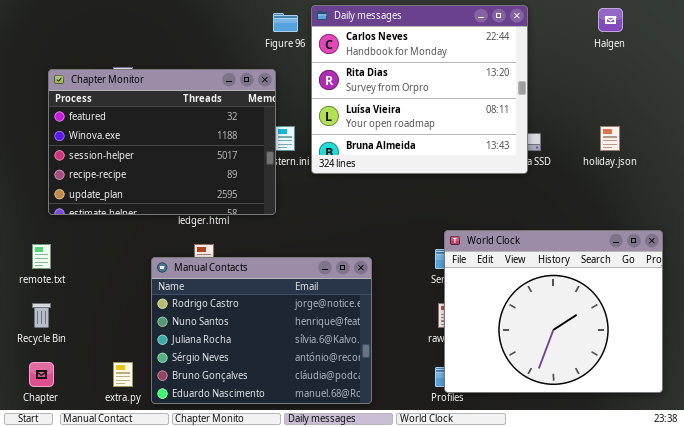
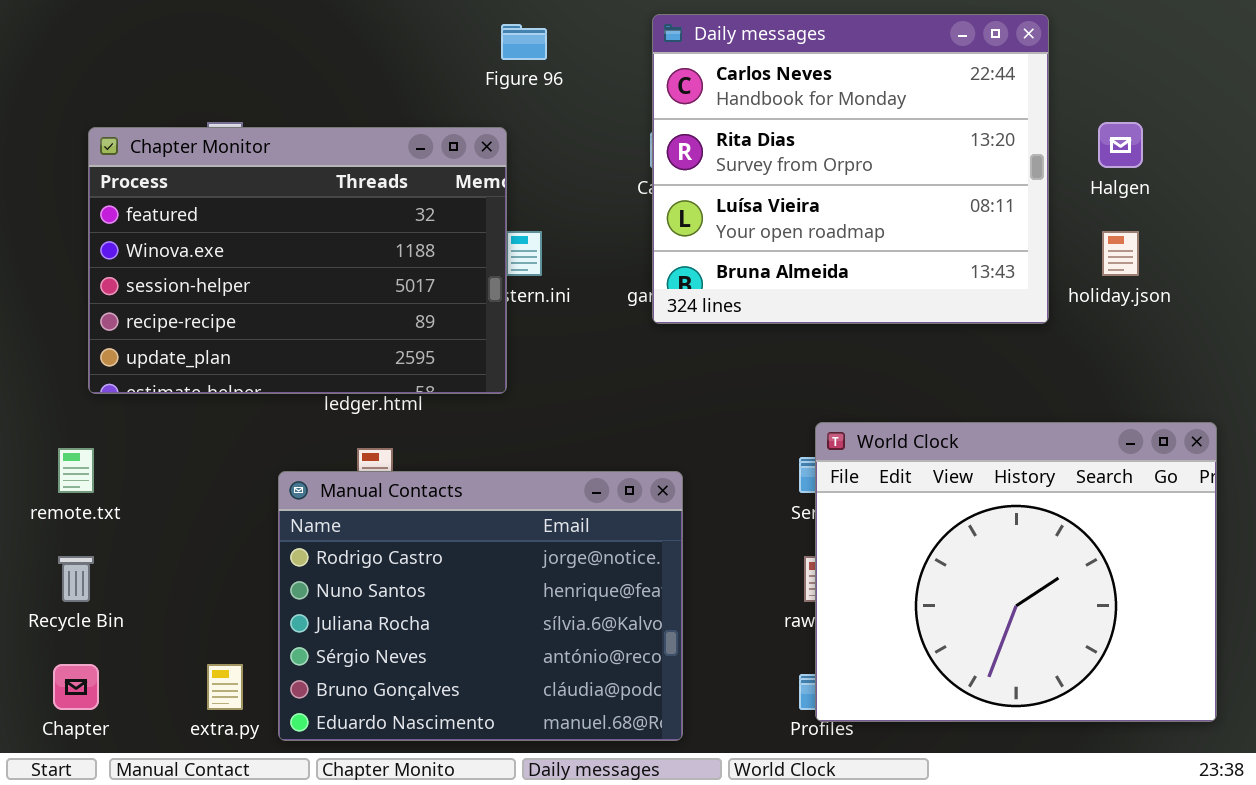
Daily messages: [311,5,528,174] -> [652,14,1049,324], moved
Halgen: [598,8,623,32] -> [1098,122,1143,168], moved

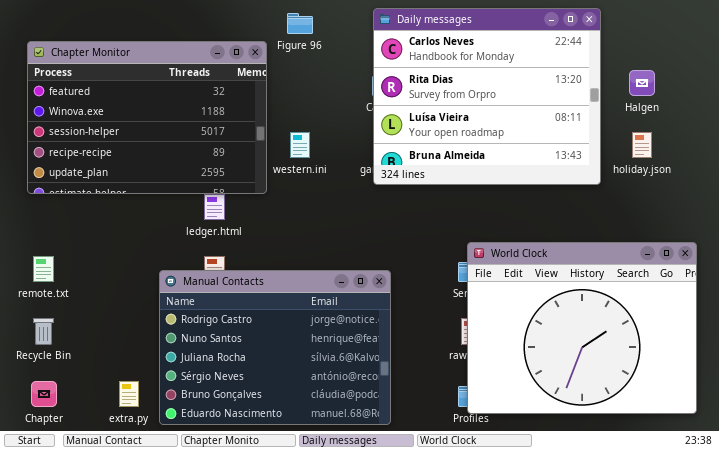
Chapter Monitor: [88,127,507,394] -> [27,41,267,194], moved

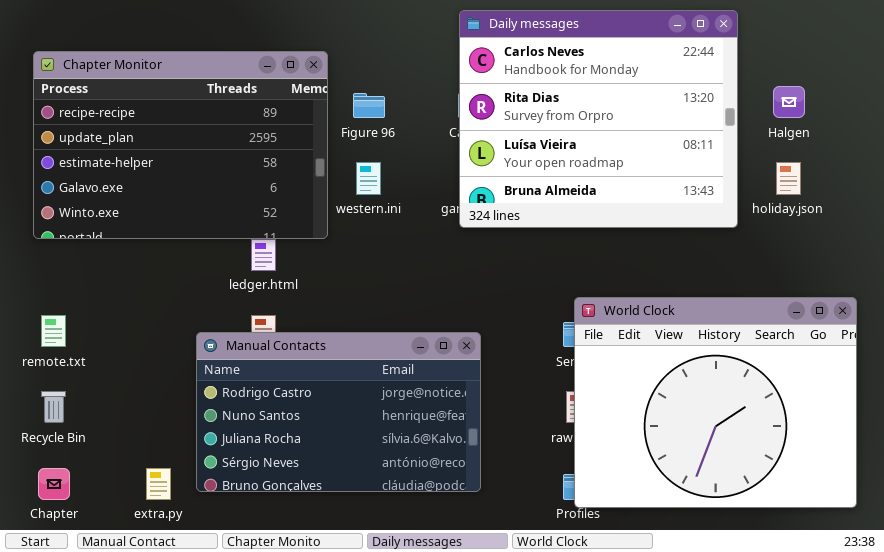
Figure 96: [287,13,313,34] -> [353,93,385,118], moved
Chapter Monitor: [27,41,267,194] -> [33,51,328,239], scrolled down 3 rows
Manual Contacts: [159,270,391,425] -> [196,332,481,492], resized

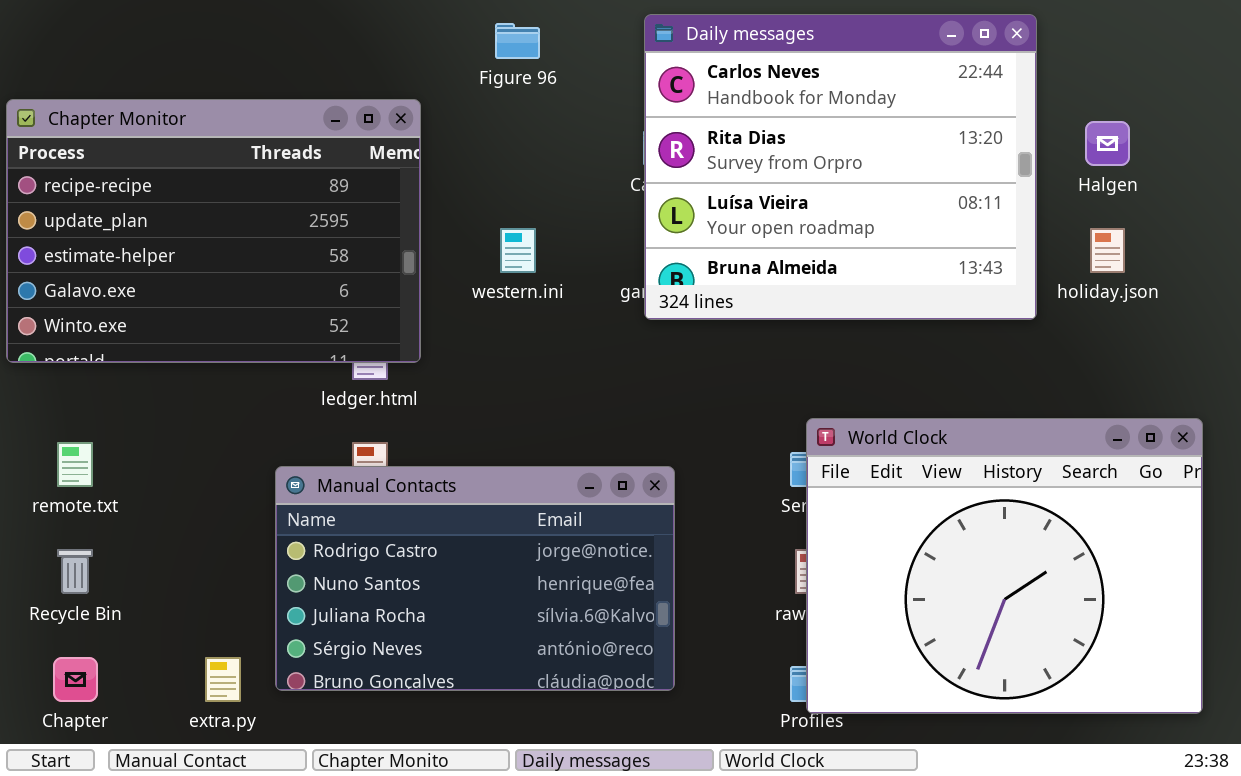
Chapter Monitor: [33,51,328,239] -> [6,99,421,363], moved
Figure 96: [353,93,385,118] -> [495,23,540,59], moved

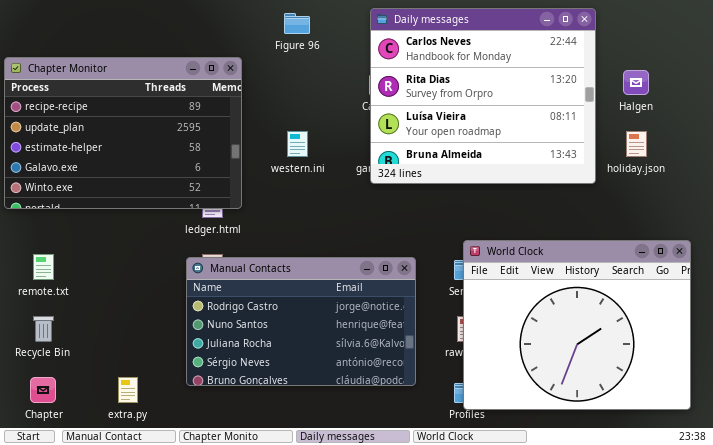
Manual Contacts: [275,466,675,691] -> [186,257,416,386], moved

